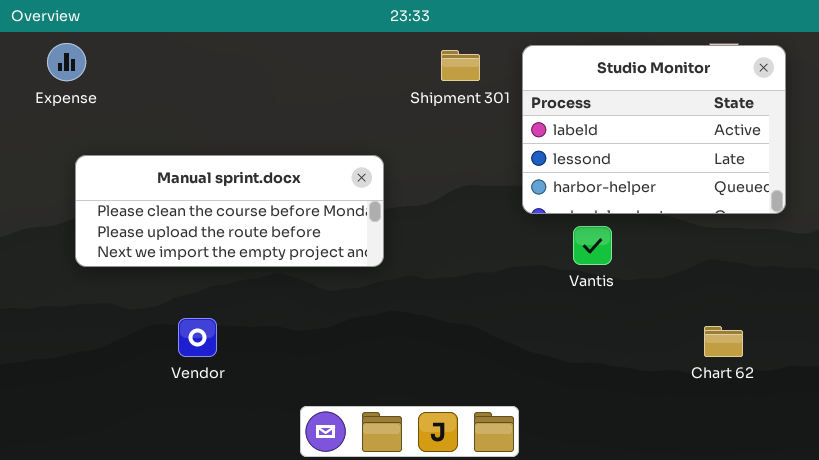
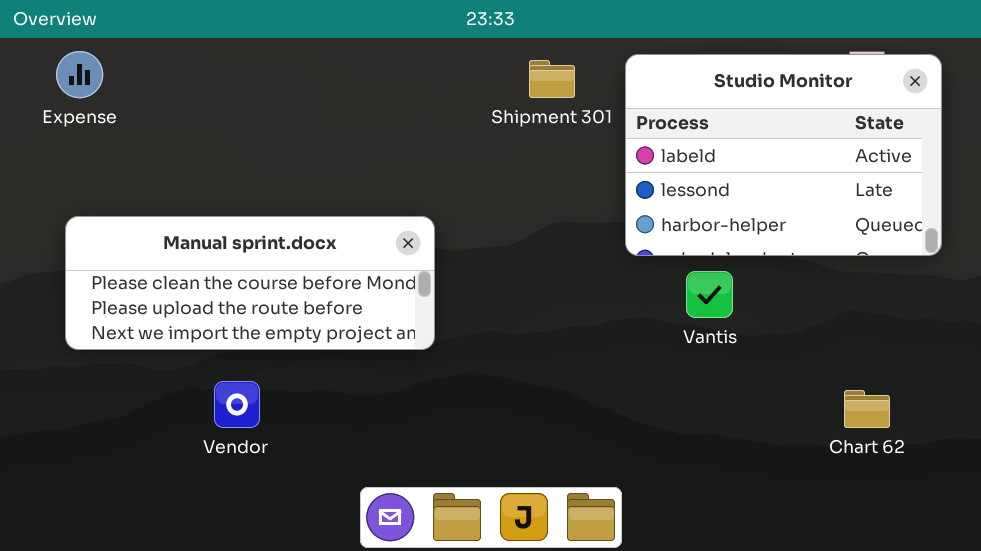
Manual sprint.docx: [75,155,384,267] -> [65,216,435,350], moved

